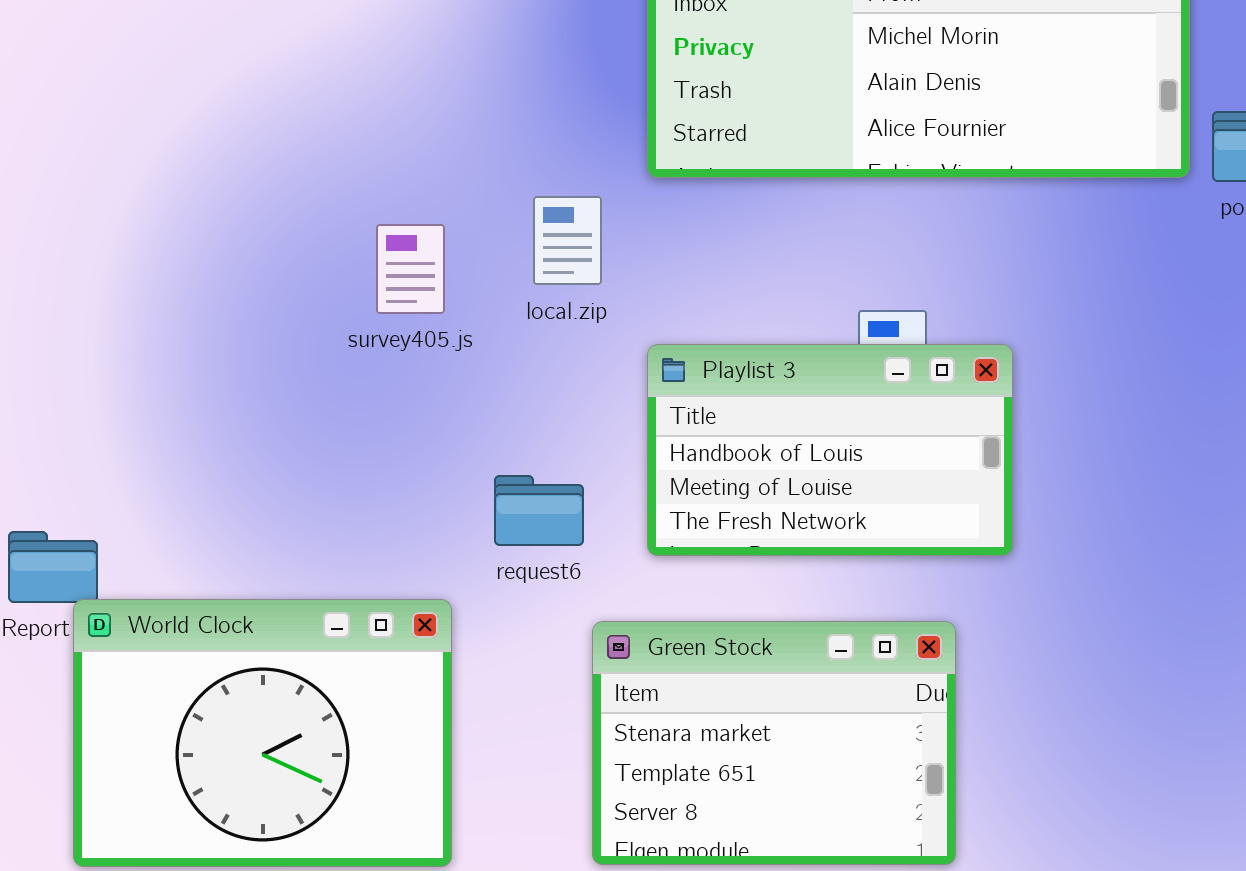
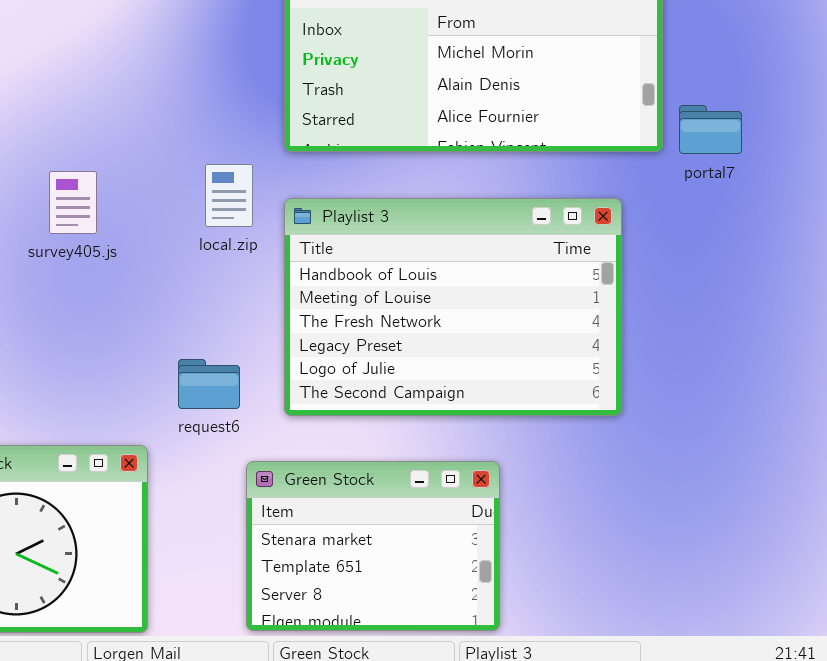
survey405.js: [376,224,445,314] -> [49,171,97,234], moved
Playlist 3: [647,344,1013,556] -> [284,198,622,416], resized

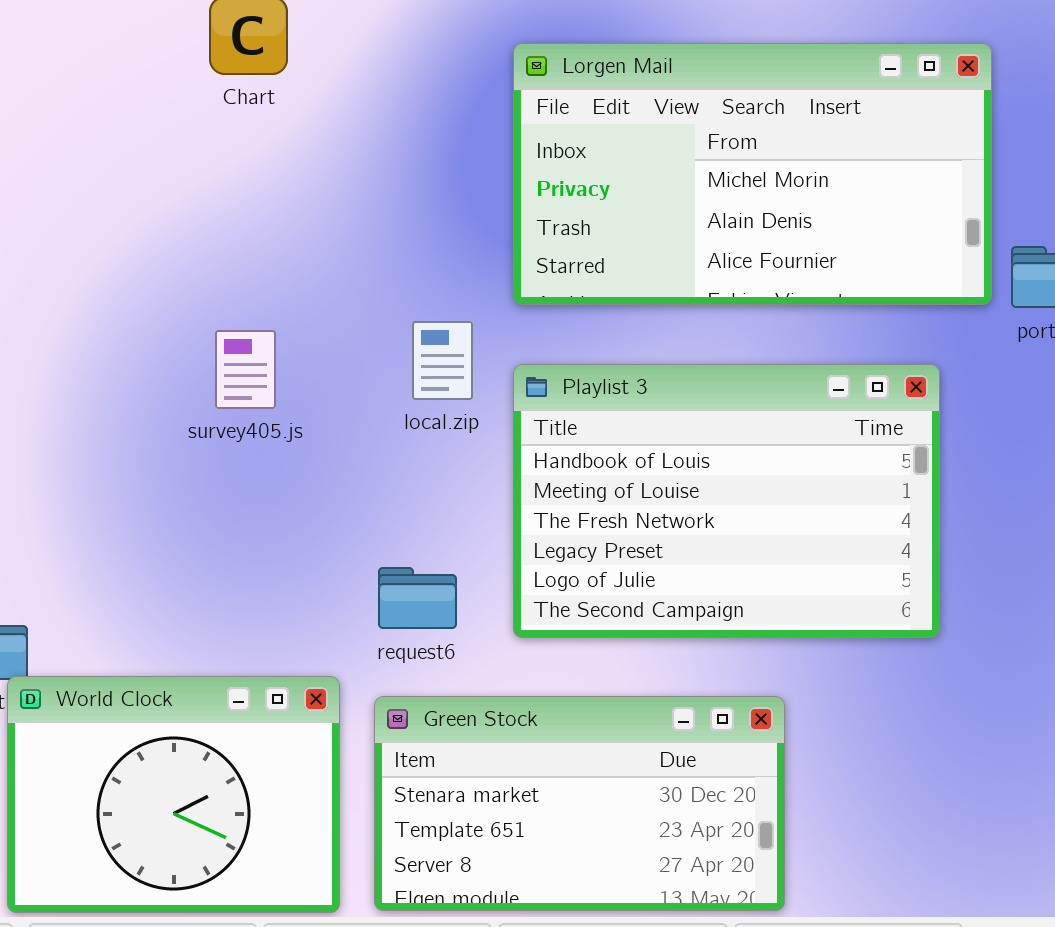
Green Stock: [246,461,500,631] -> [374,696,785,911], resized

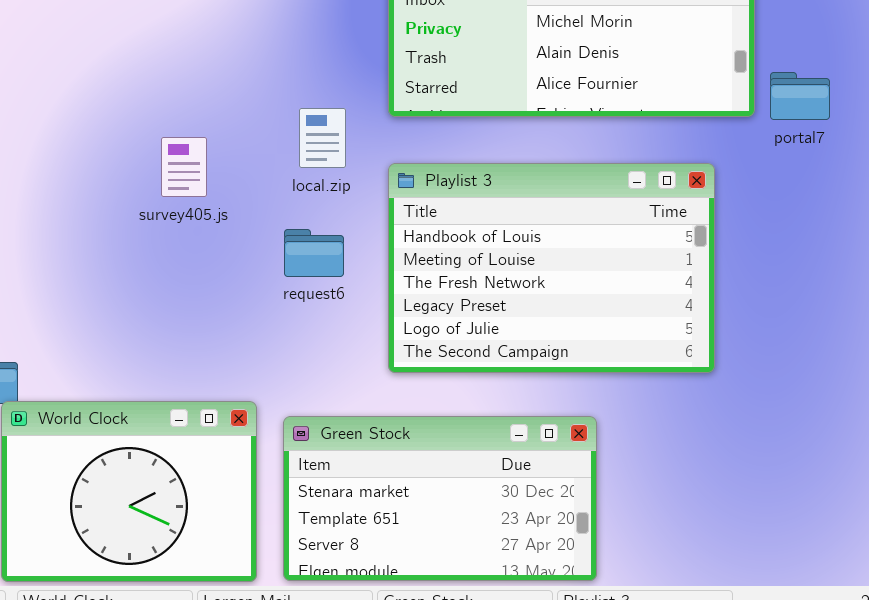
local.zip: [412,321,473,400] -> [299,108,346,168], moved
request6: [378,567,457,629] -> [284,229,344,277], moved

